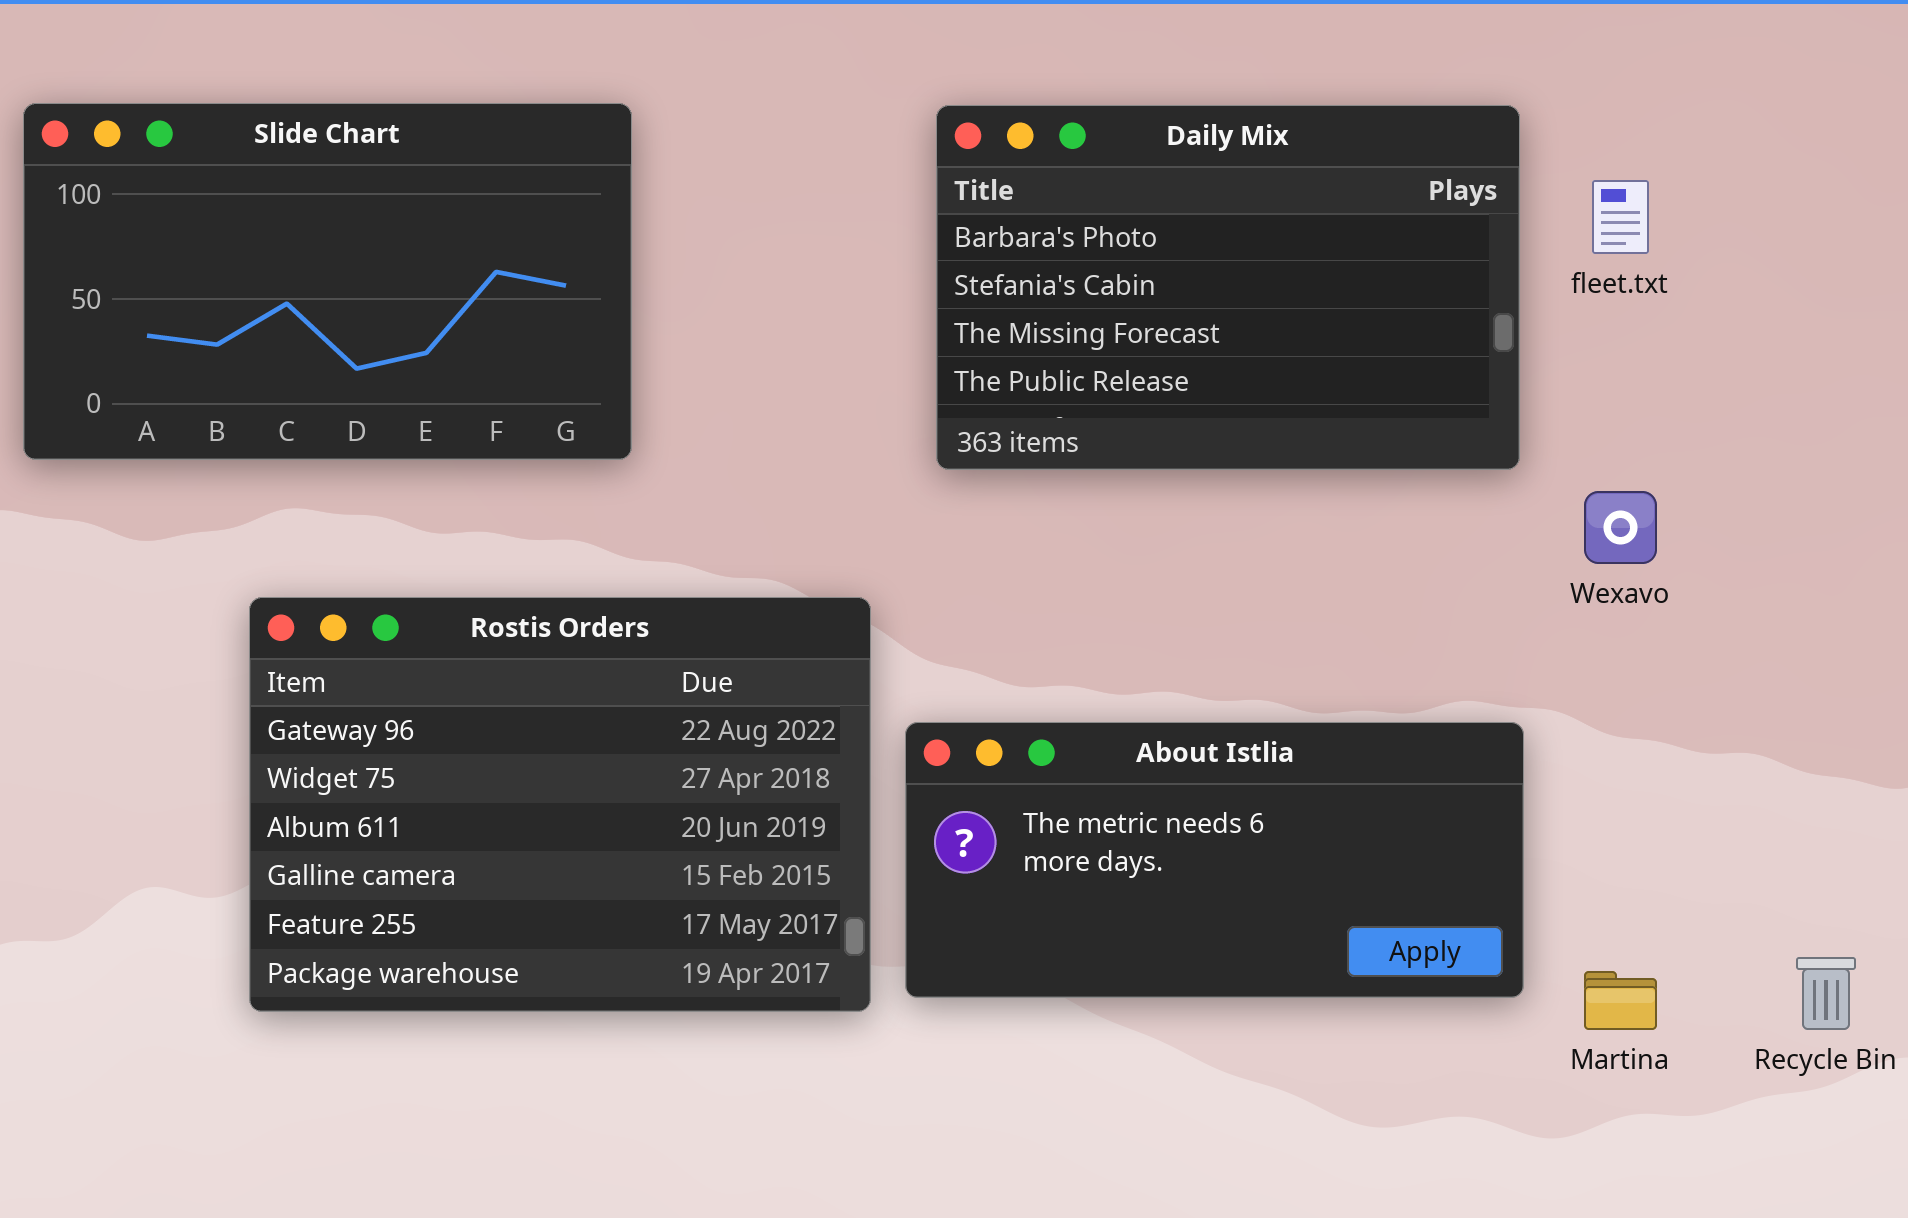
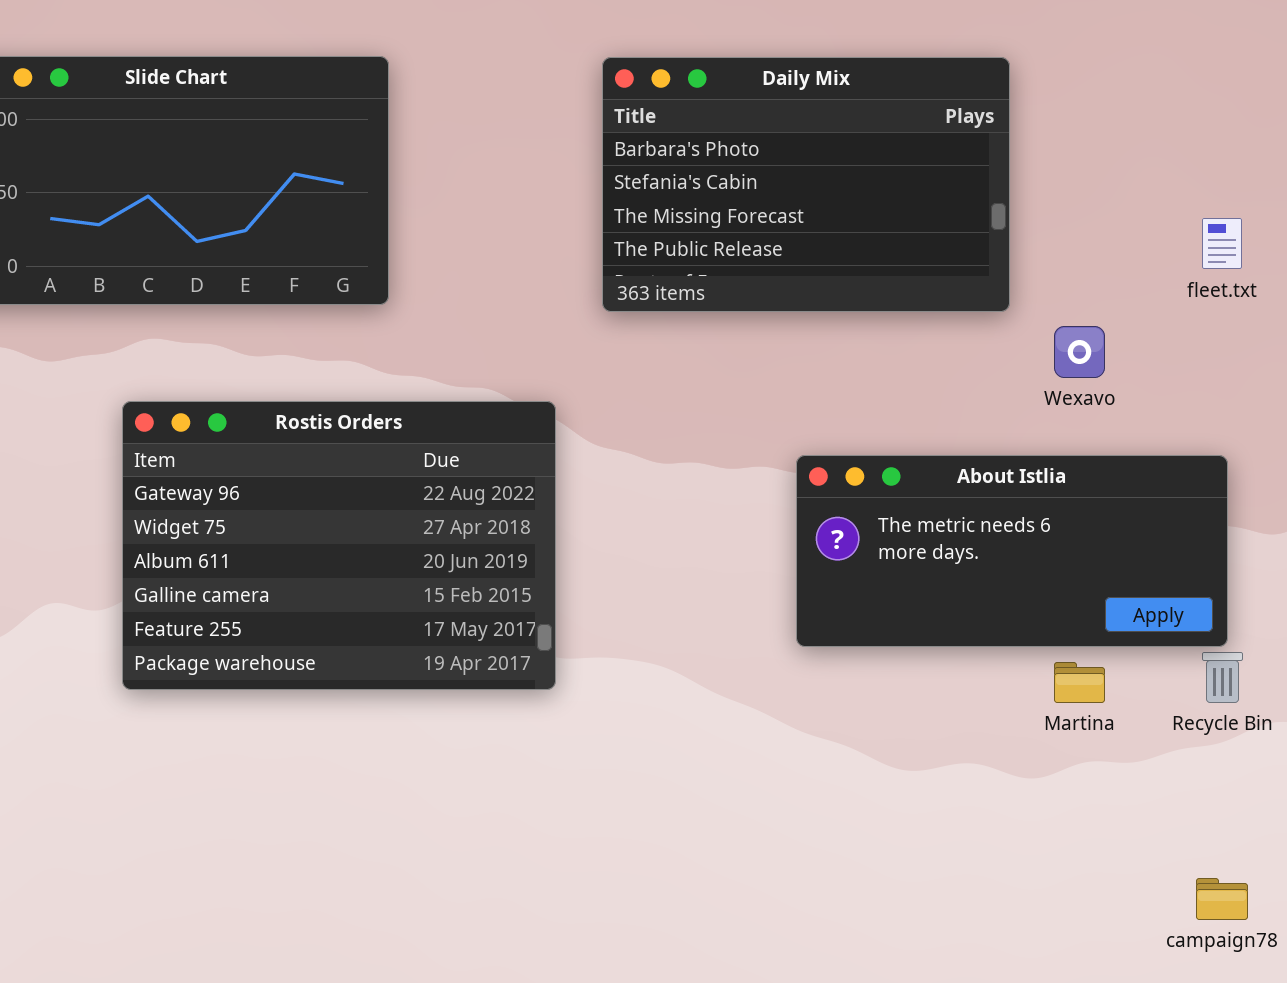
fleet.txt: [1592,180,1649,254] -> [1202,218,1242,269], moved
About Istlia: [905,722,1524,998] -> [796,455,1228,647], moved

